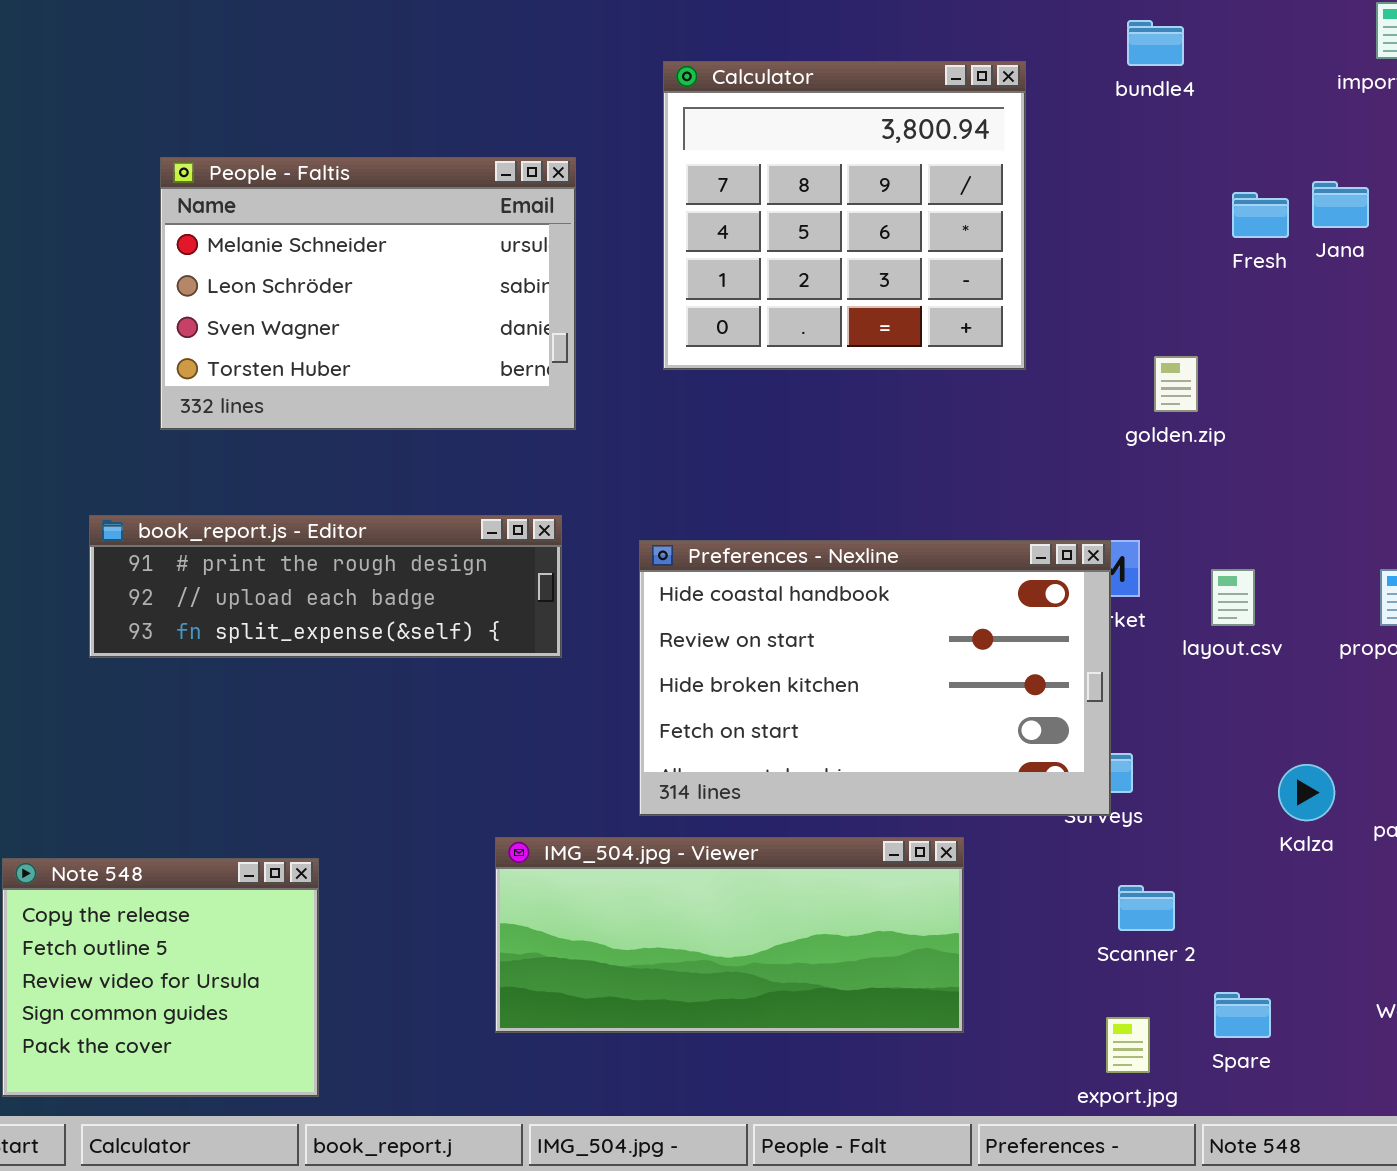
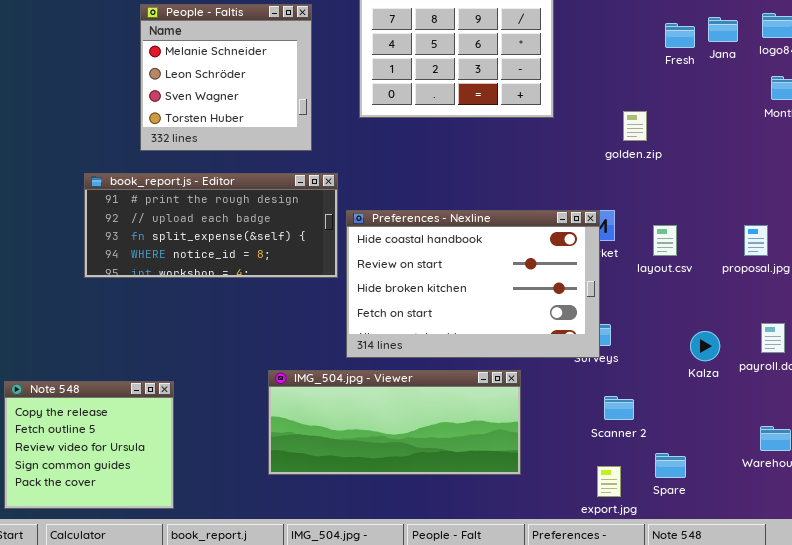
People - Faltis: [160,157,576,430] -> [140,4,312,151], resized
book_report.js - Editor: [89,515,562,658] -> [84,173,338,278], moved, resized

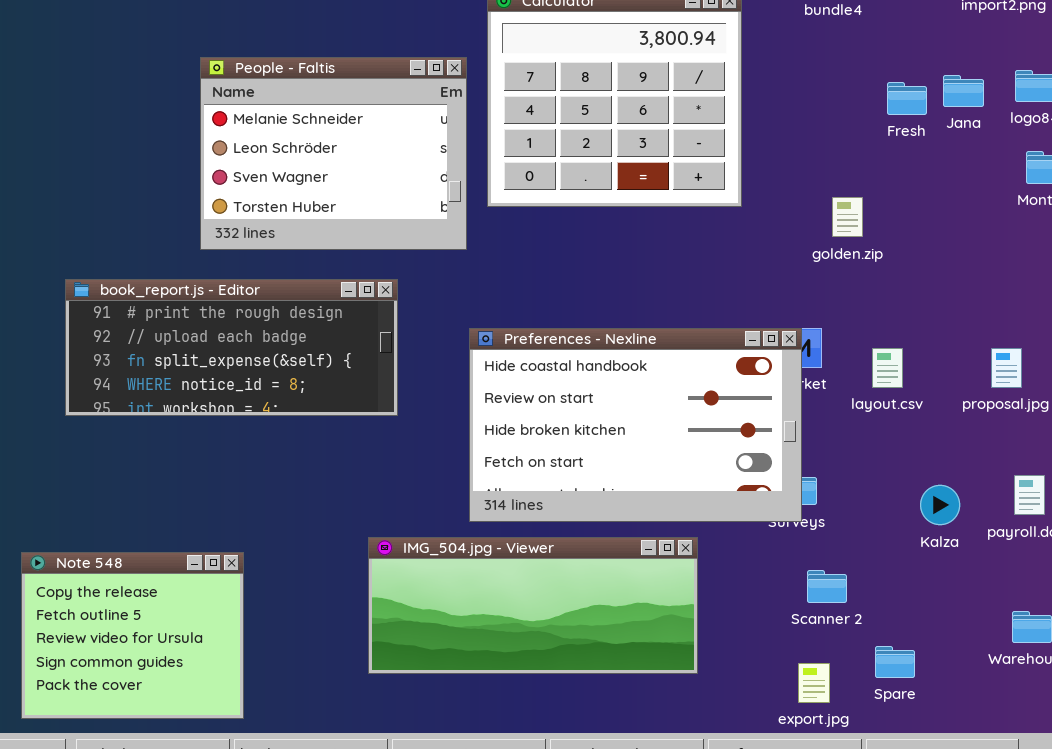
People - Faltis: [140,4,312,151] -> [200,57,467,250], resized
book_report.js - Editor: [84,173,338,278] -> [65,279,398,416], moved

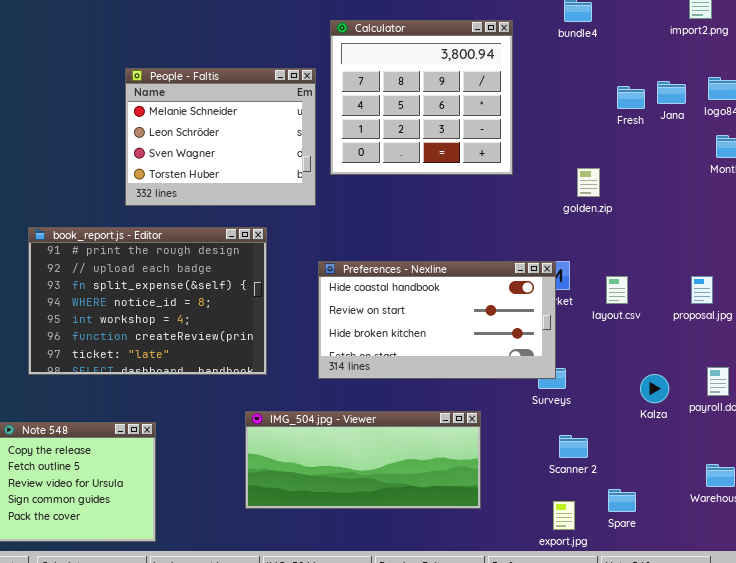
book_report.js - Editor: [65,279,398,416] -> [28,227,267,375], resized
Preferences - Nexline: [469,328,802,522] -> [318,261,556,379], resized

